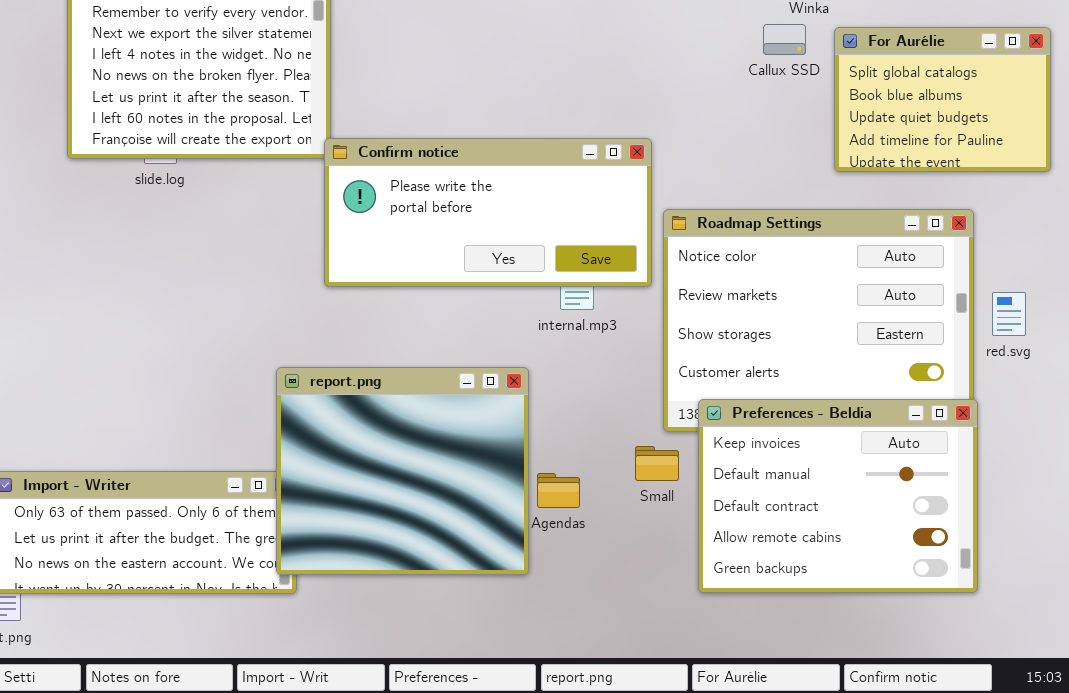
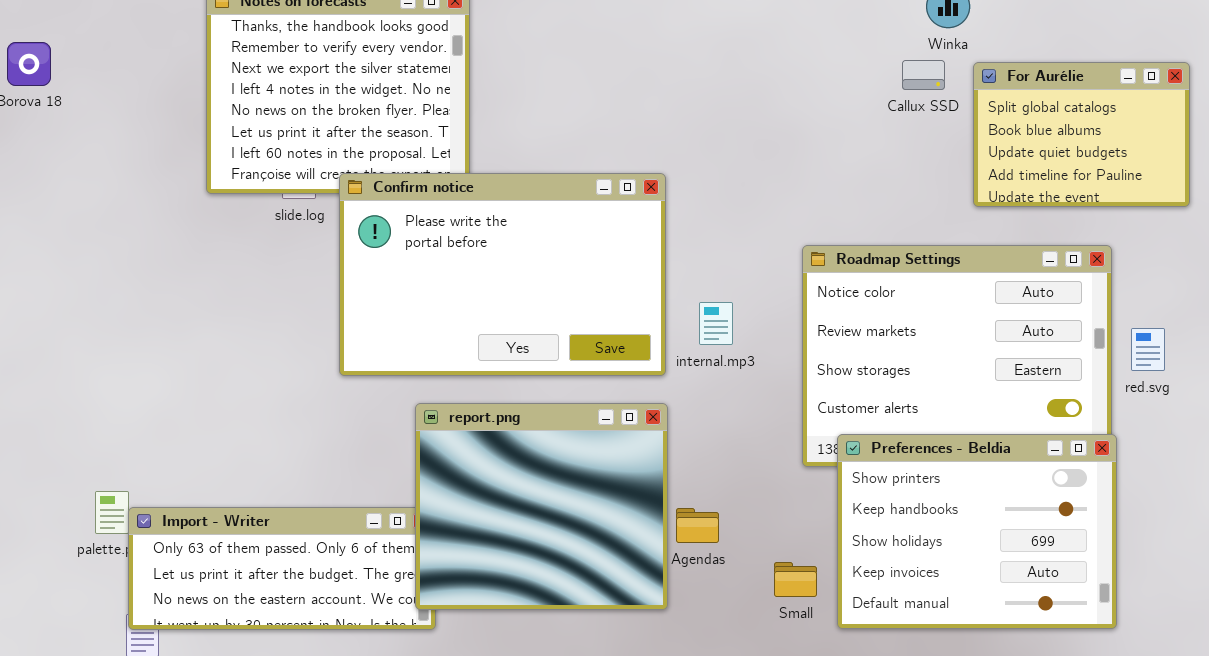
Confirm notice: [324,138,652,287] -> [339,173,666,376], moved, resized
Preferences - Beldia: [698,399,978,593] -> [837,434,1117,629], scrolled up 3 rows
Small: [635,446,679,481] -> [774,562,817,597], moved

